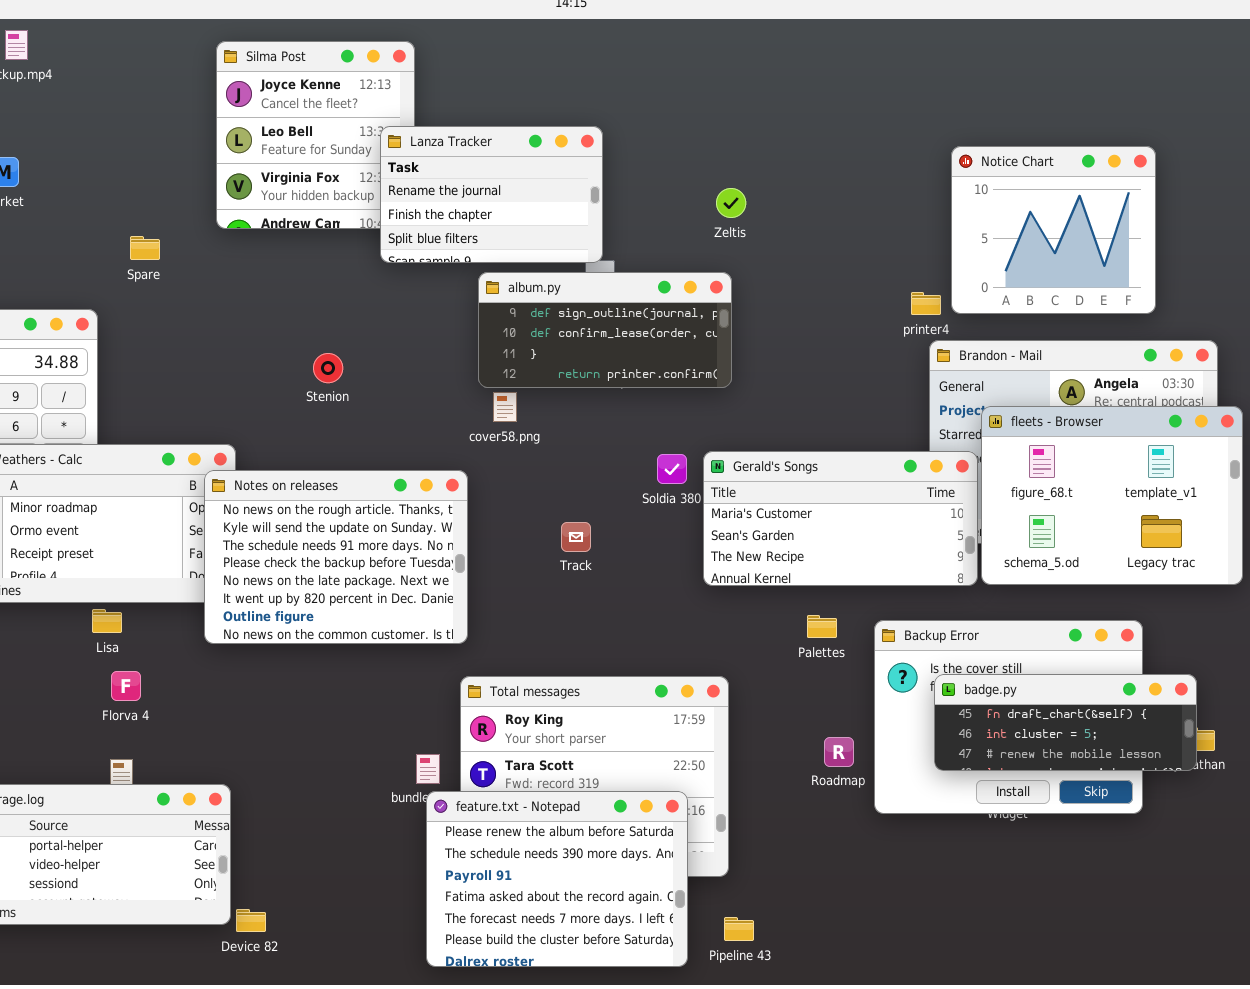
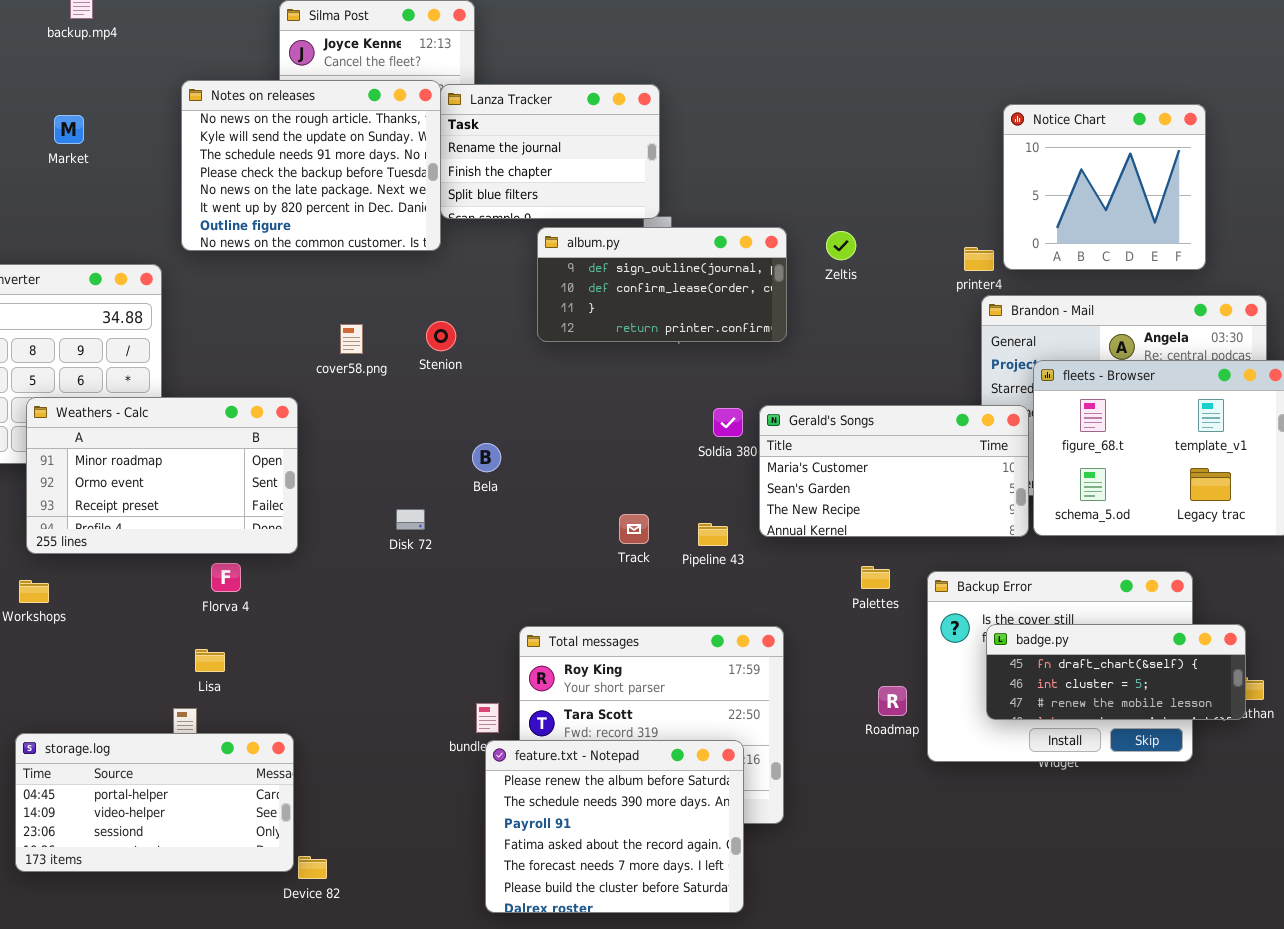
Zeltis: [716,188,746,218] -> [826,231,856,260], moved
Stenion: [313,353,343,383] -> [426,321,456,351], moved
cover58.png: [493,392,517,422] -> [340,324,363,354], moved
Notes on releases: [204,470,468,644] -> [181,80,441,251], moved
Track: [561,522,591,552] -> [619,514,649,544], moved
Lisa: [92,609,122,633] -> [195,649,225,672], moved
Florva 4: [111,671,141,701] -> [211,563,241,592], moved
Pipeline 43: [724,917,754,941] -> [698,523,728,546], moved

